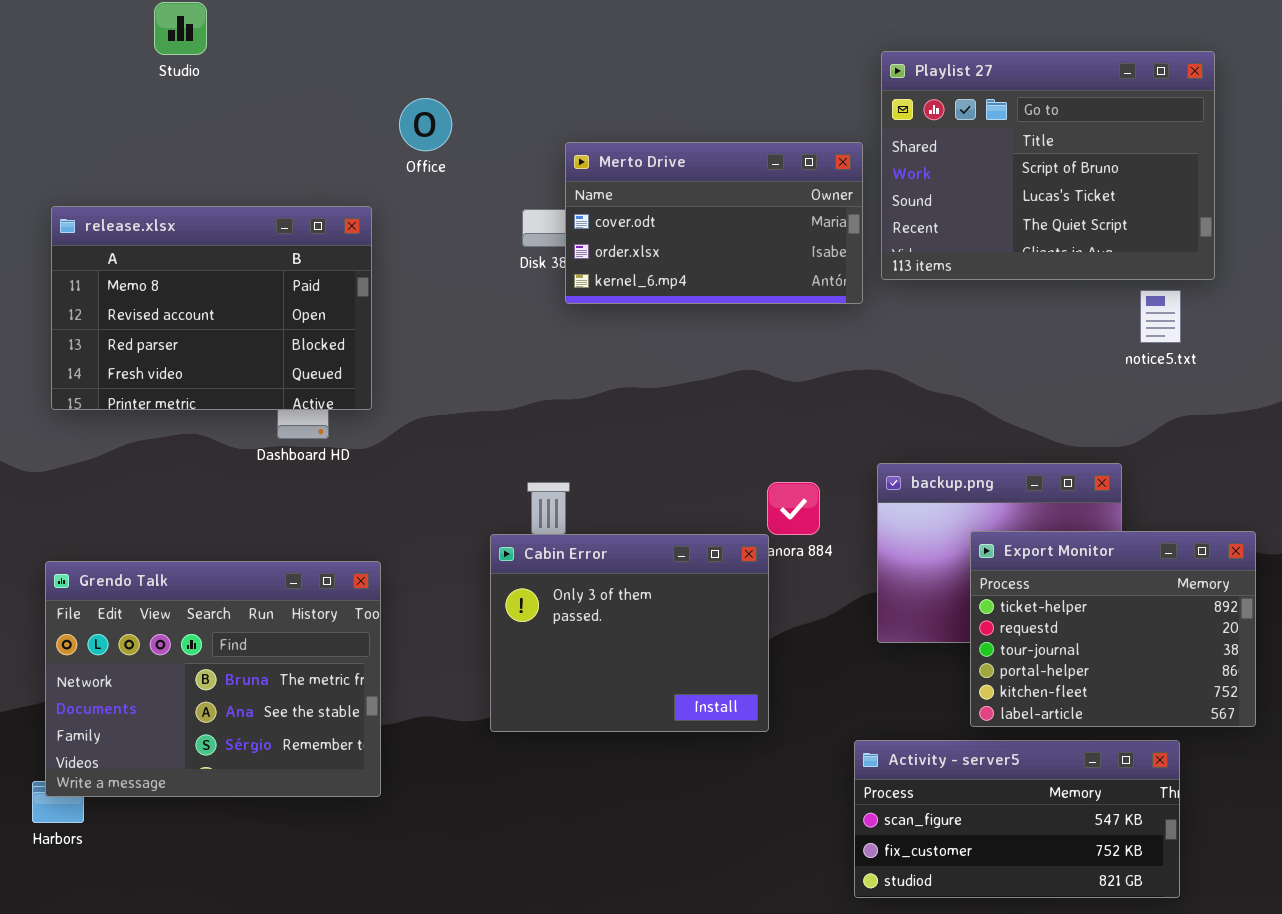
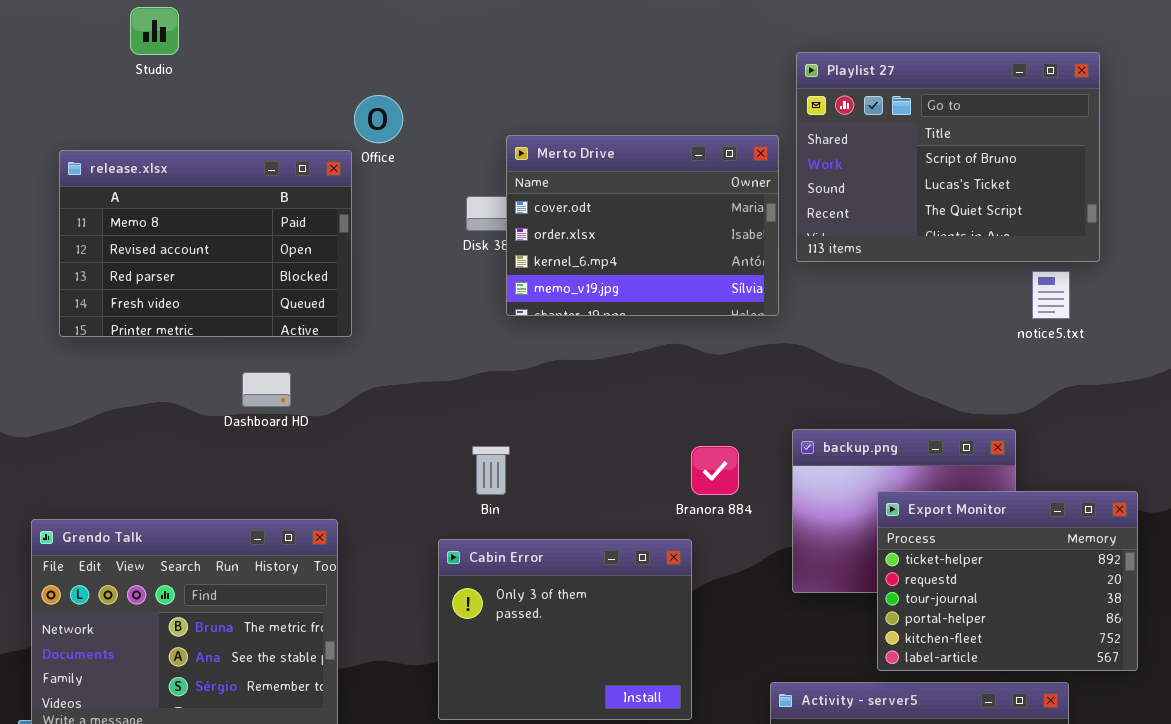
Merto Drive: [565,142,863,304] -> [506,135,779,316], resized
release.xlsx: [51,206,372,410] -> [59,150,352,337], moved
Cabin Error: [490,534,769,732] -> [438,539,692,720], moved

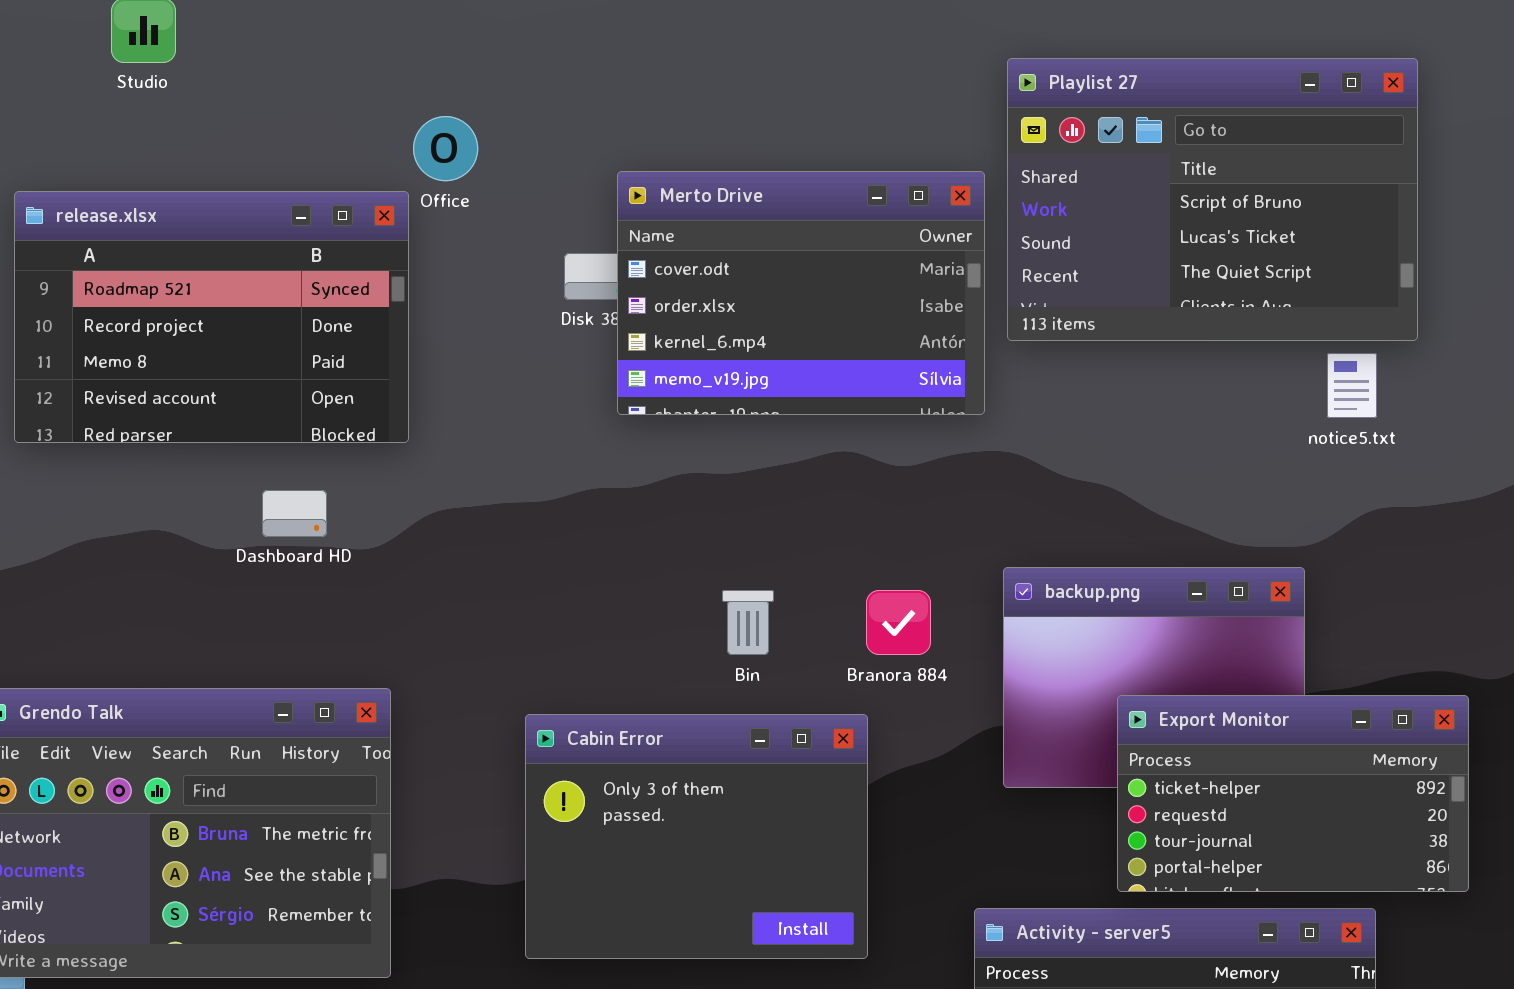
release.xlsx: [59,150,352,337] -> [14,191,409,443], scrolled up 2 rows
Bin: [472,446,510,495] -> [722,590,774,655], moved
Export Monitor: [877,491,1138,671] -> [1117,695,1469,892], resized

